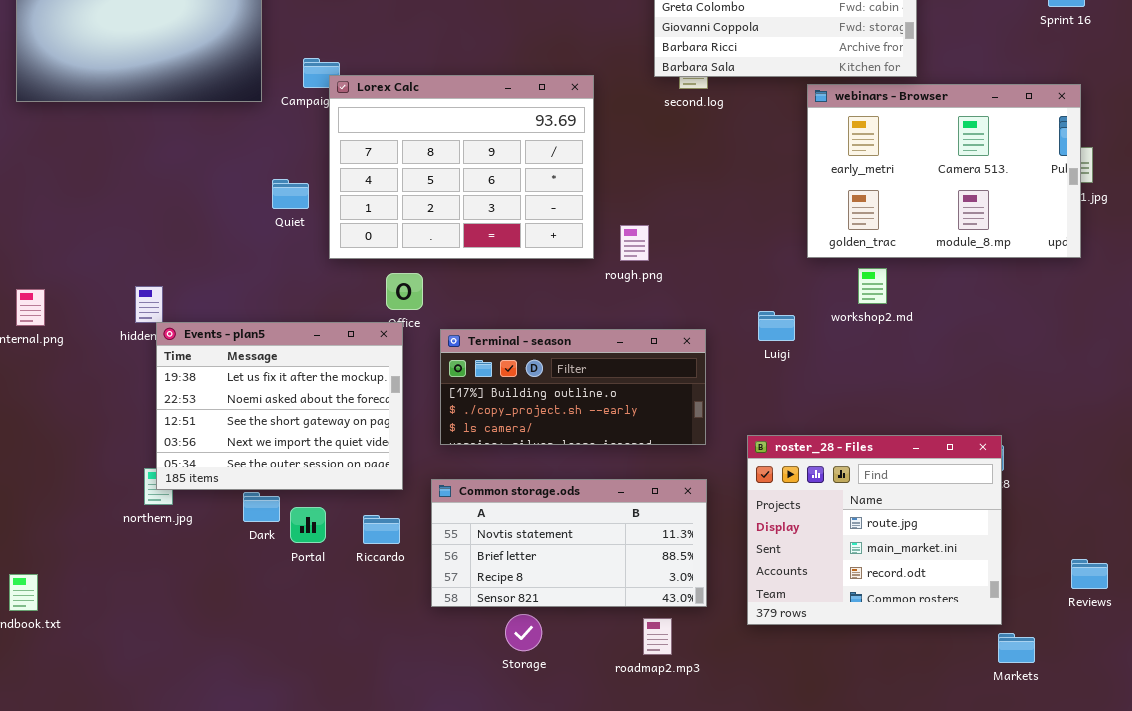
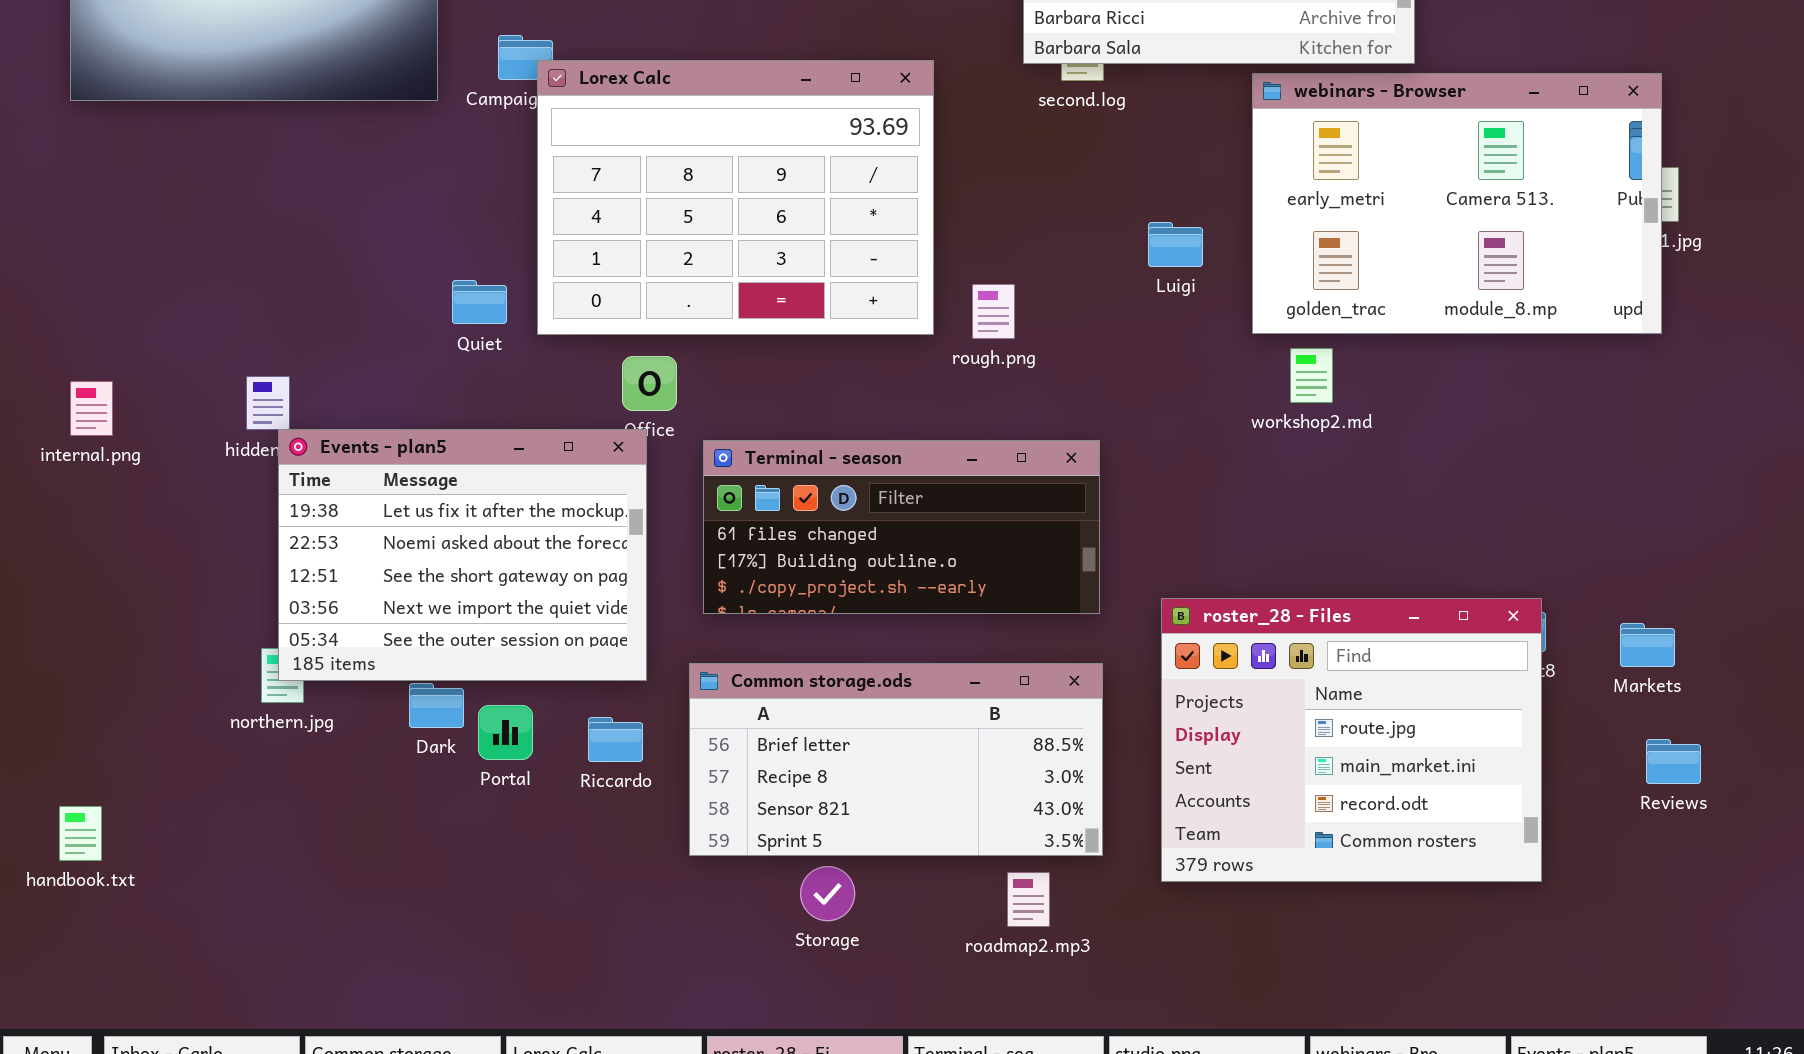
Quiet: [272,179,309,209] -> [452,280,507,324], moved
workshop2.md: [858,268,887,304] -> [1290,348,1333,403], moved
Luigi: [758,311,795,341] -> [1148,222,1203,267], moved
Terminal - season: [440,329,706,445] -> [703,440,1100,614], scrolled up 1 row
Common storage.ods: [431,479,707,607] -> [689,663,1103,856], scrolled down 1 row
Reviews: [1071,559,1108,589] -> [1646,739,1701,784], moved
Markets: [998,633,1035,663] -> [1620,623,1675,667], moved

